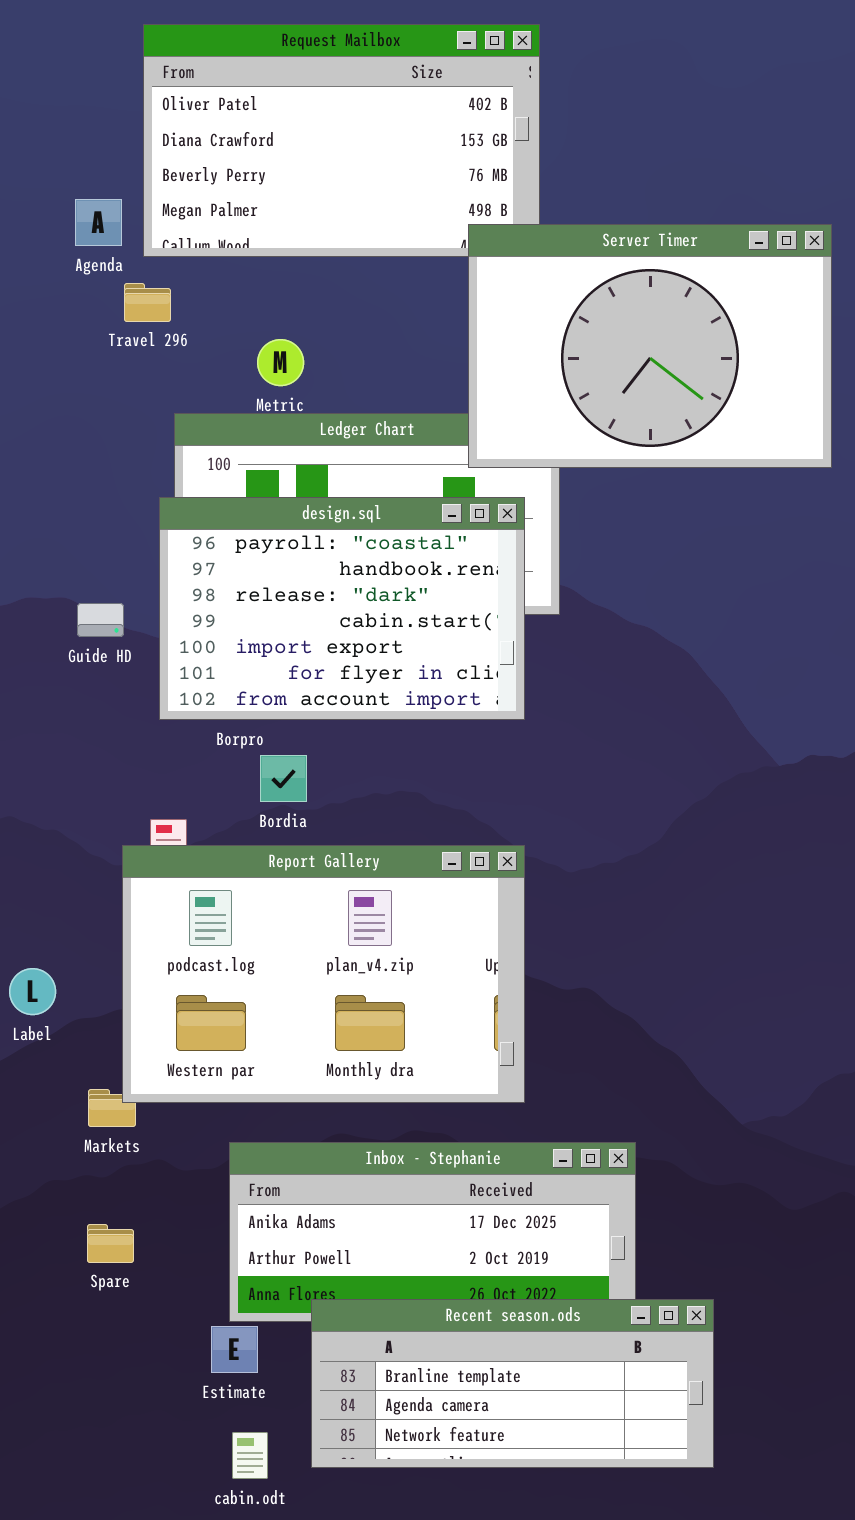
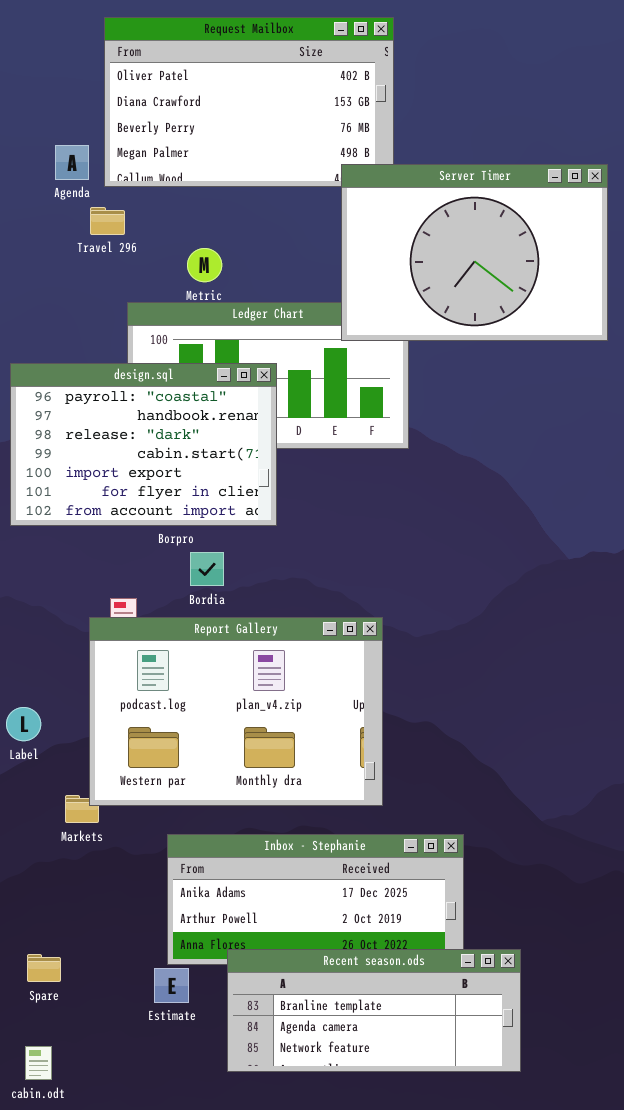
design.sql: [159,497,525,720] -> [10,363,277,526], moved
Spare: [87,1224,134,1263] -> [27,954,61,982], moved
cabin.odt: [232,1432,268,1479] -> [25,1046,52,1080], moved

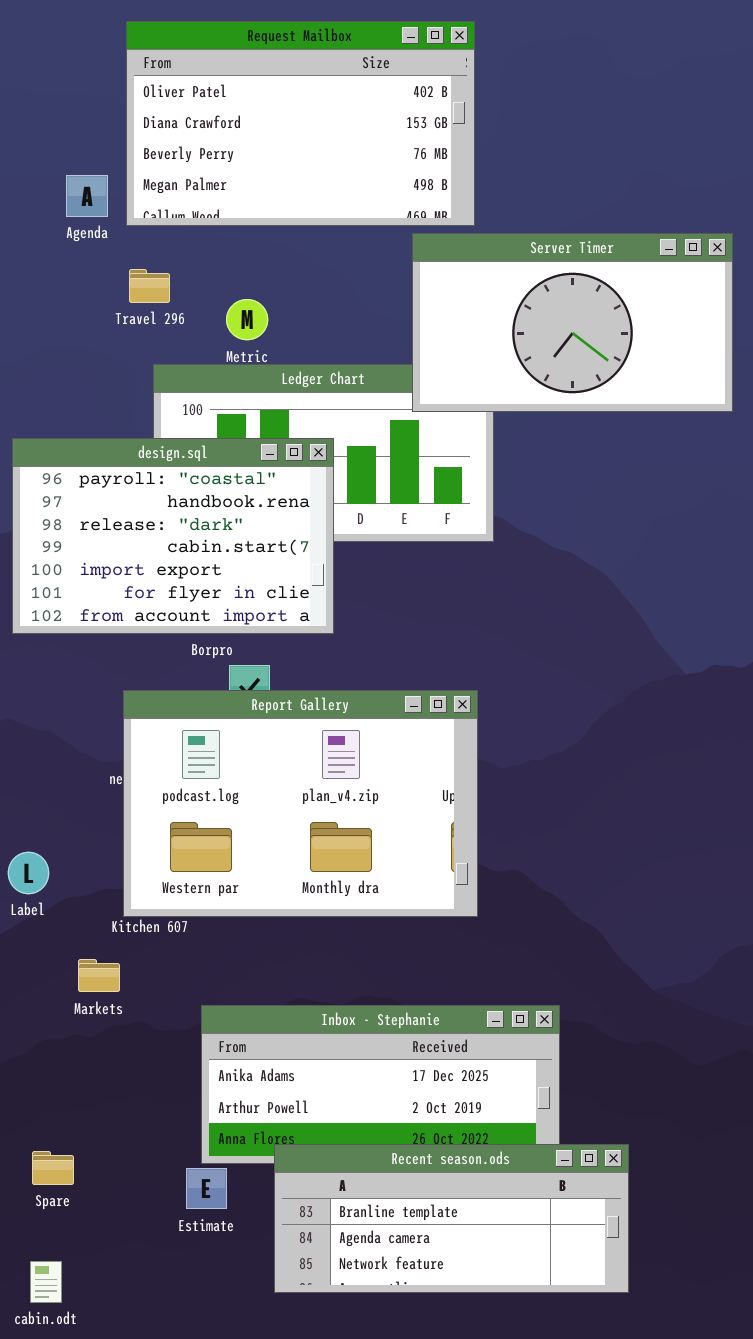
Server Timer: [341,164,608,341] -> [412,233,733,412], resized
Travel 296: [90,207,125,235] -> [129,269,170,303], moved
Report Gallery: [89,617,383,806] -> [123,690,478,917], moved

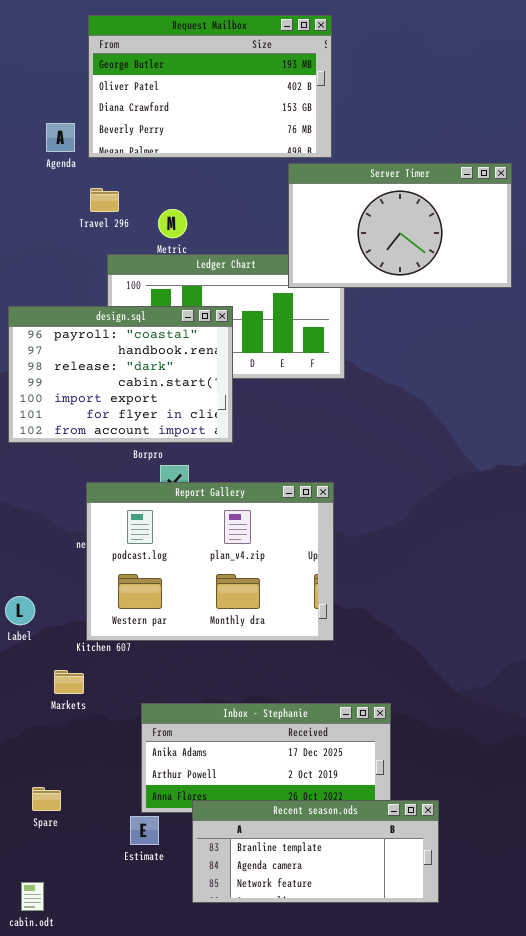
Request Mailbox: [126,21,475,226] -> [88,15,332,158], scrolled up 1 row
Spare: [32,1151,74,1185] -> [32,787,61,811], moved

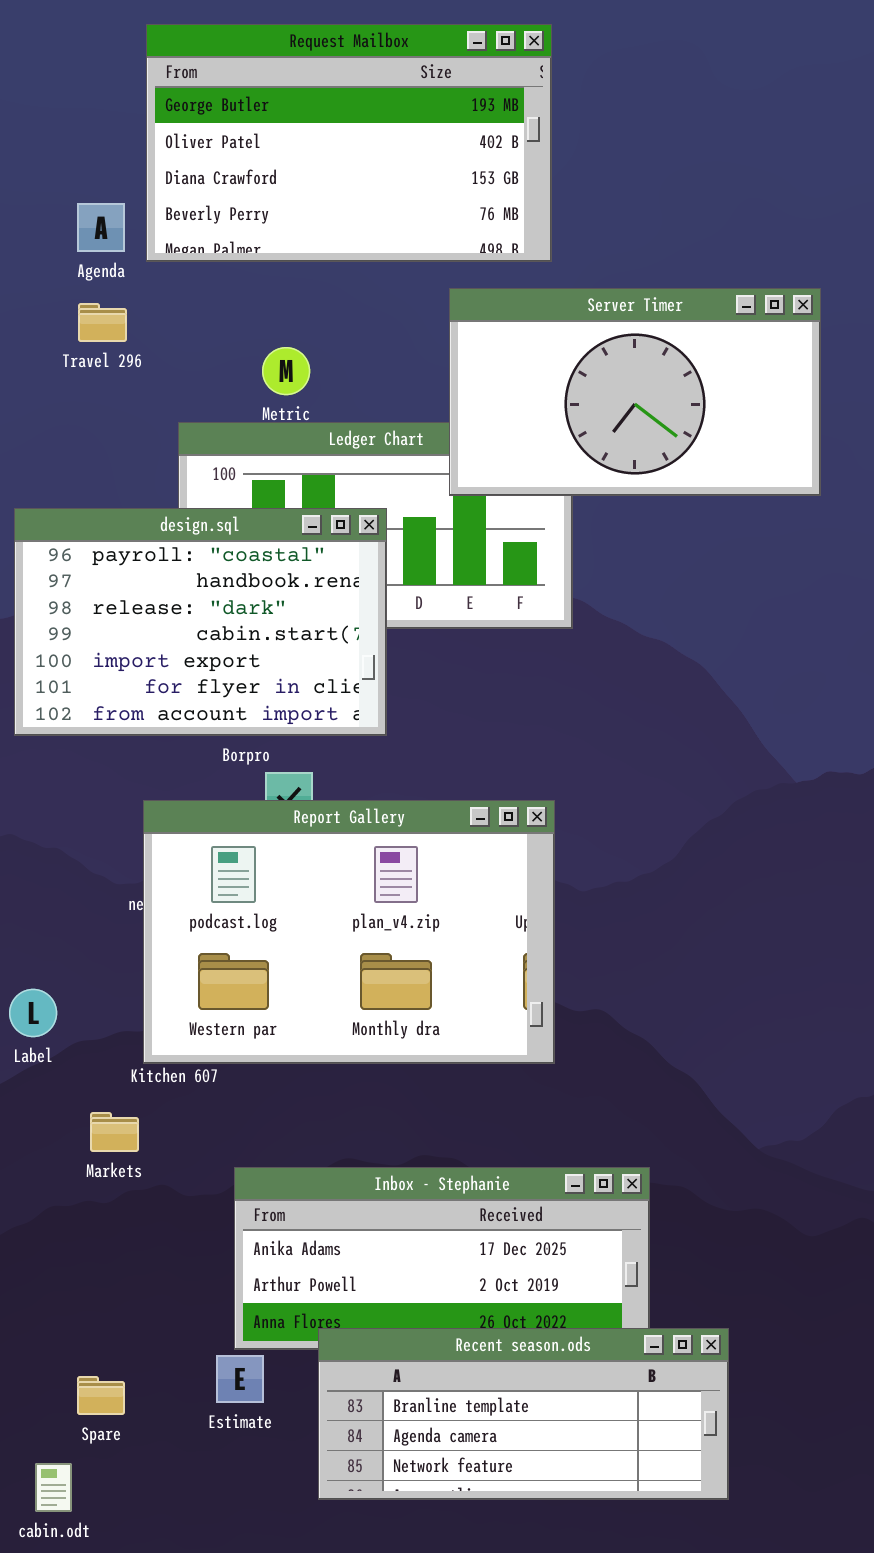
Server Timer: [288,163,512,288] -> [449,288,821,496], moved
Travel 296: [90,188,119,212] -> [78,303,127,342], moved
Spare: [32,787,61,811] -> [77,1376,125,1415], moved

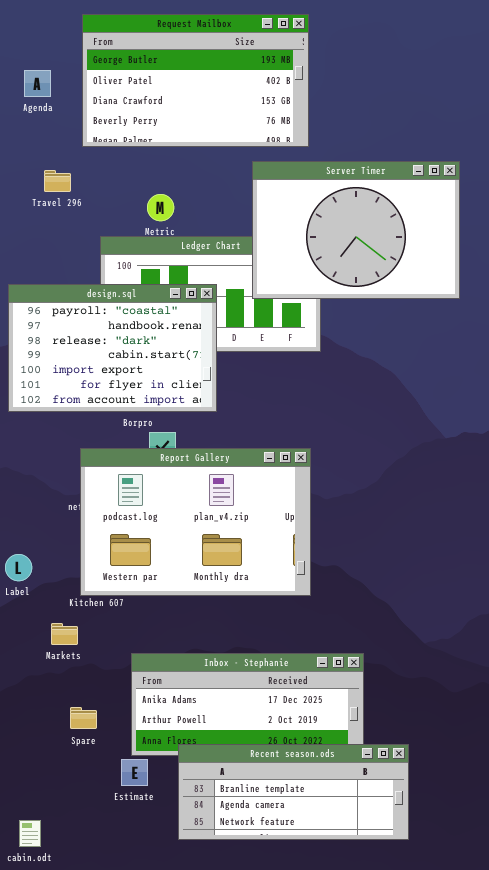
Agenda: [77,203,125,252] -> [24,70,51,97], moved
Server Timer: [449,288,821,496] -> [252,161,460,299], resized
Spare: [77,1376,125,1415] -> [70,707,97,729], moved

